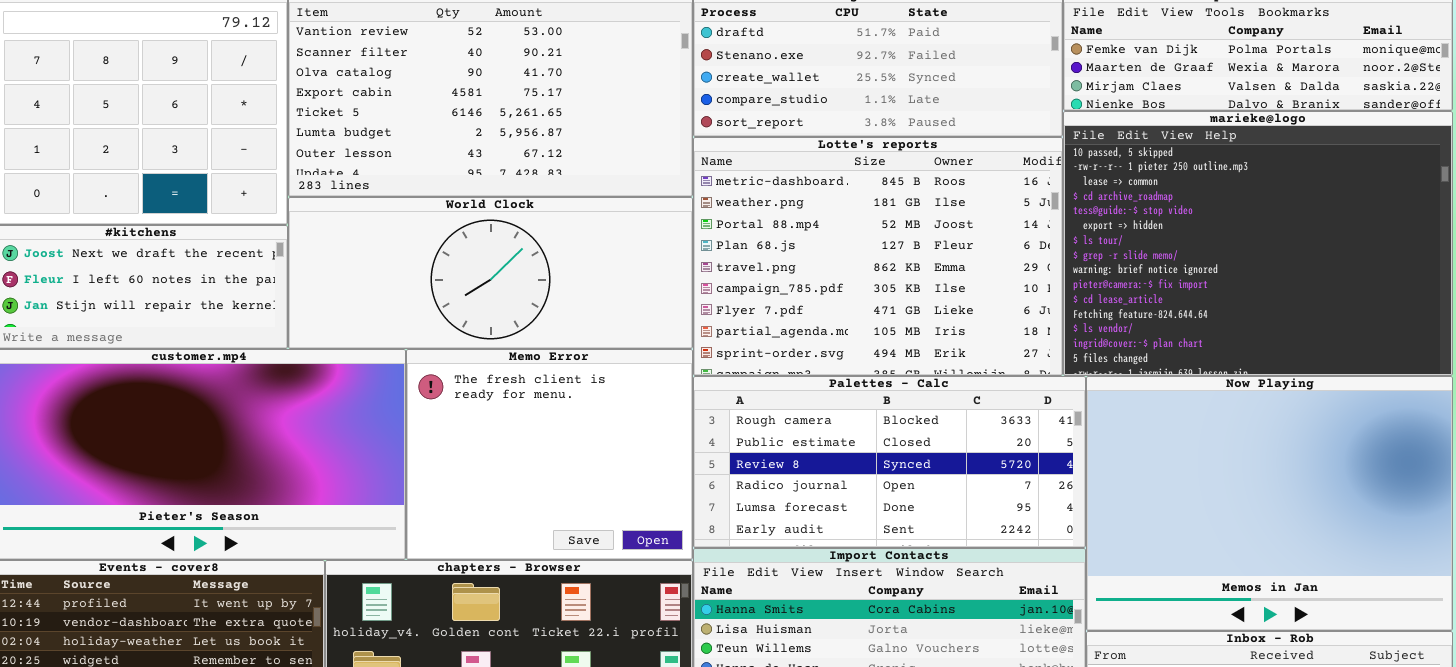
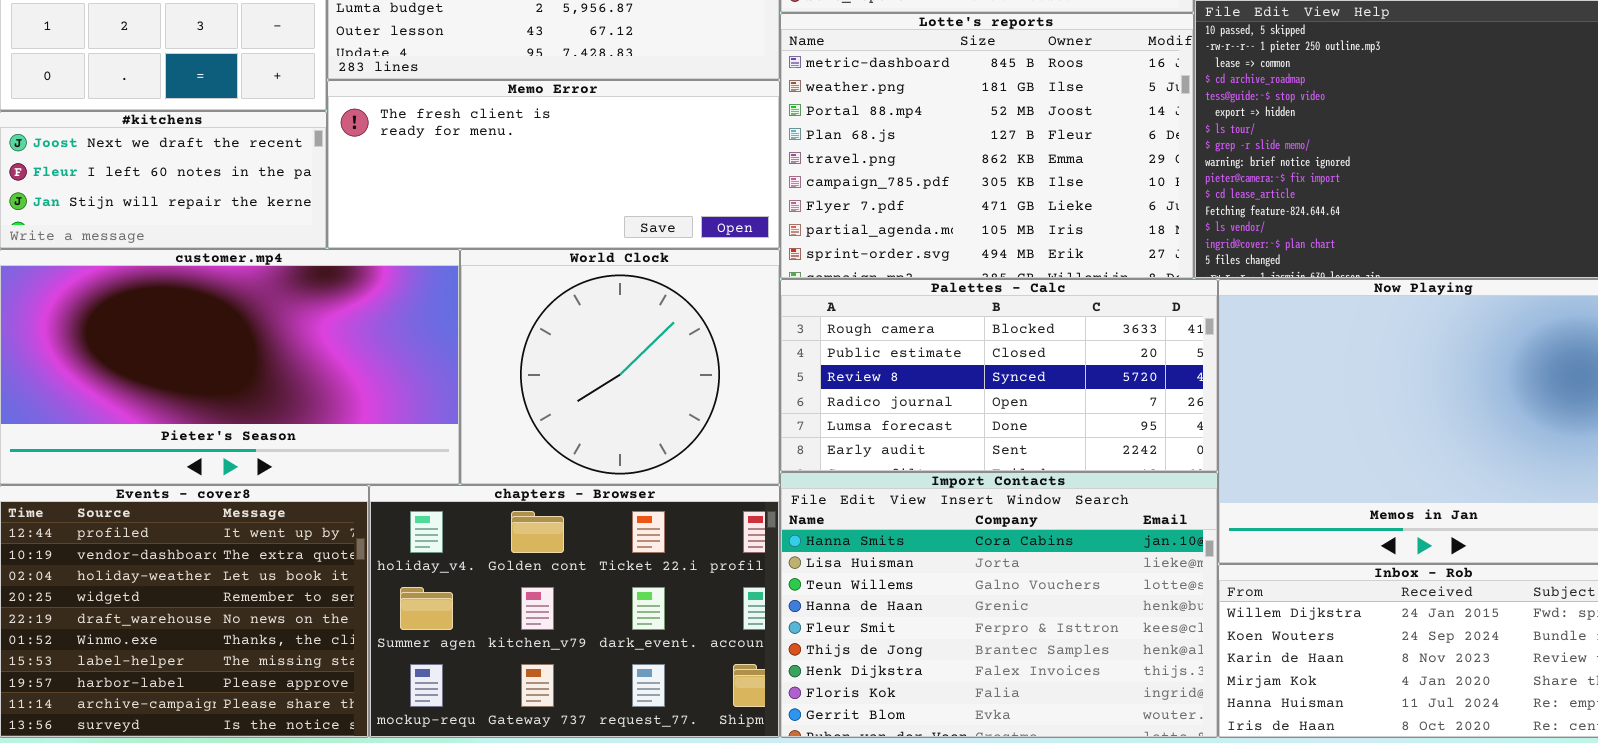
World Clock: [288,197,693,349] -> [460,249,780,485], moved, resized
Memo Error: [406,349,693,560] -> [327,80,780,249], moved, resized

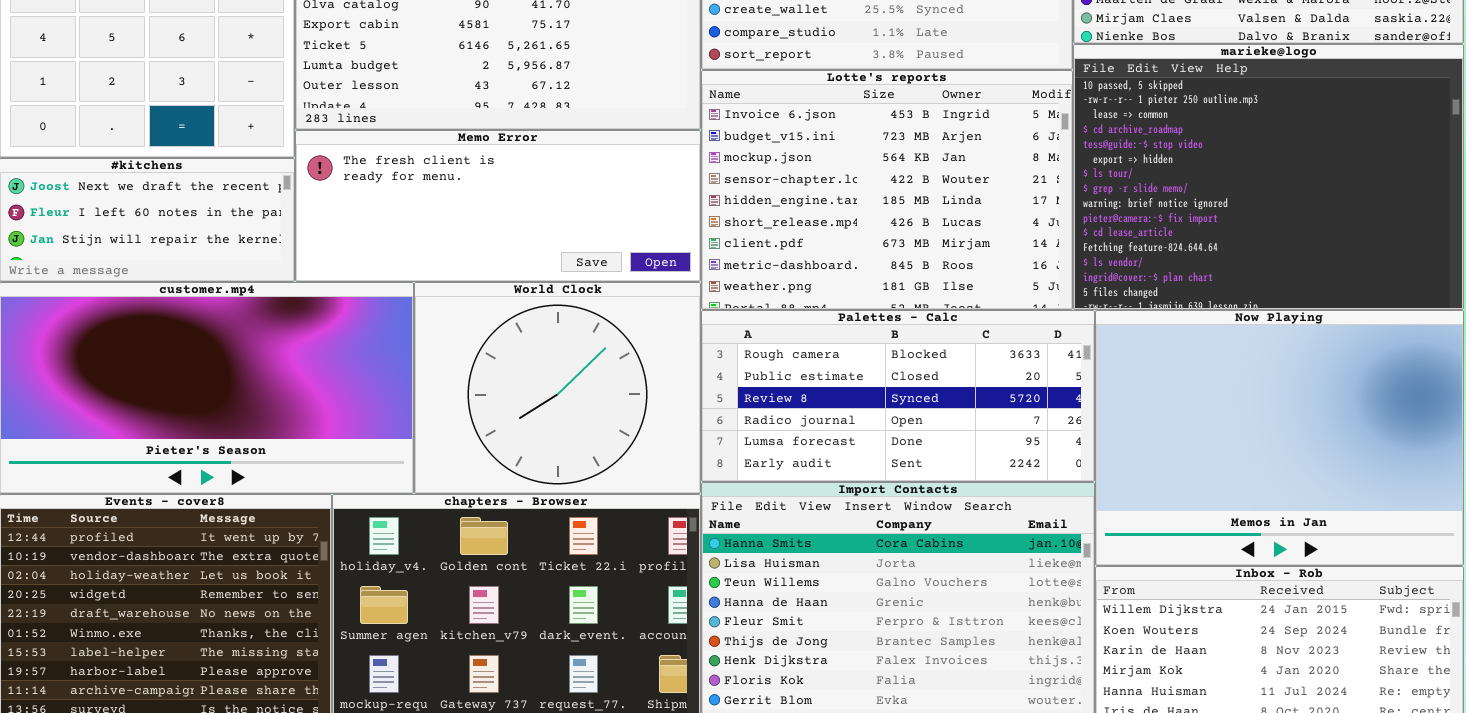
Lotte's reports: [780,13,1194,279] -> [701,70,1073,310], scrolled up 7 rows

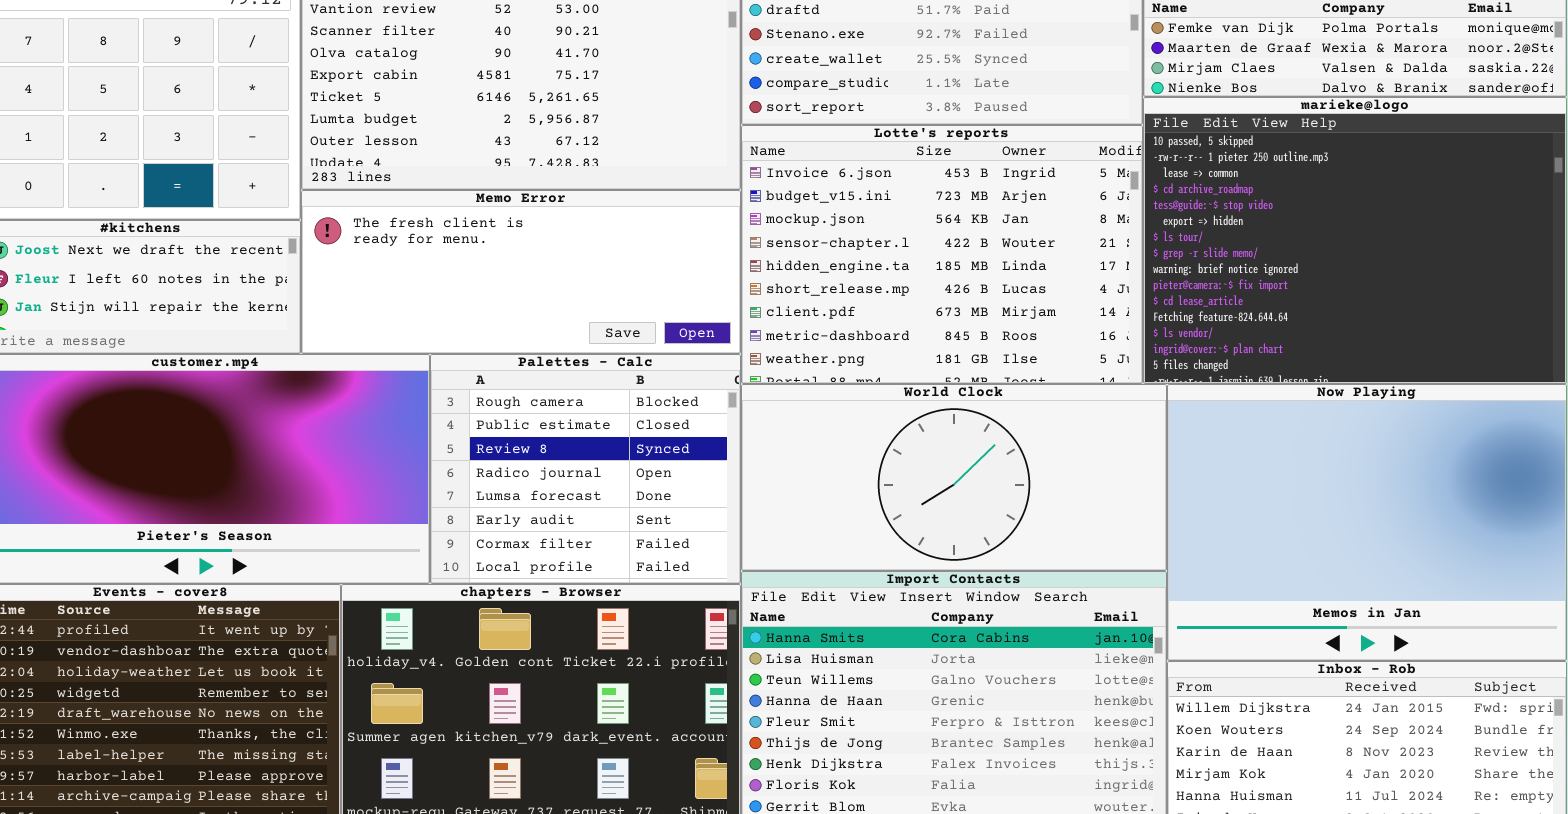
World Clock: [414,282,701,494] -> [741,384,1167,571], moved, resized
Palettes - Calc: [701,310,1095,482] -> [430,354,741,584], moved, resized

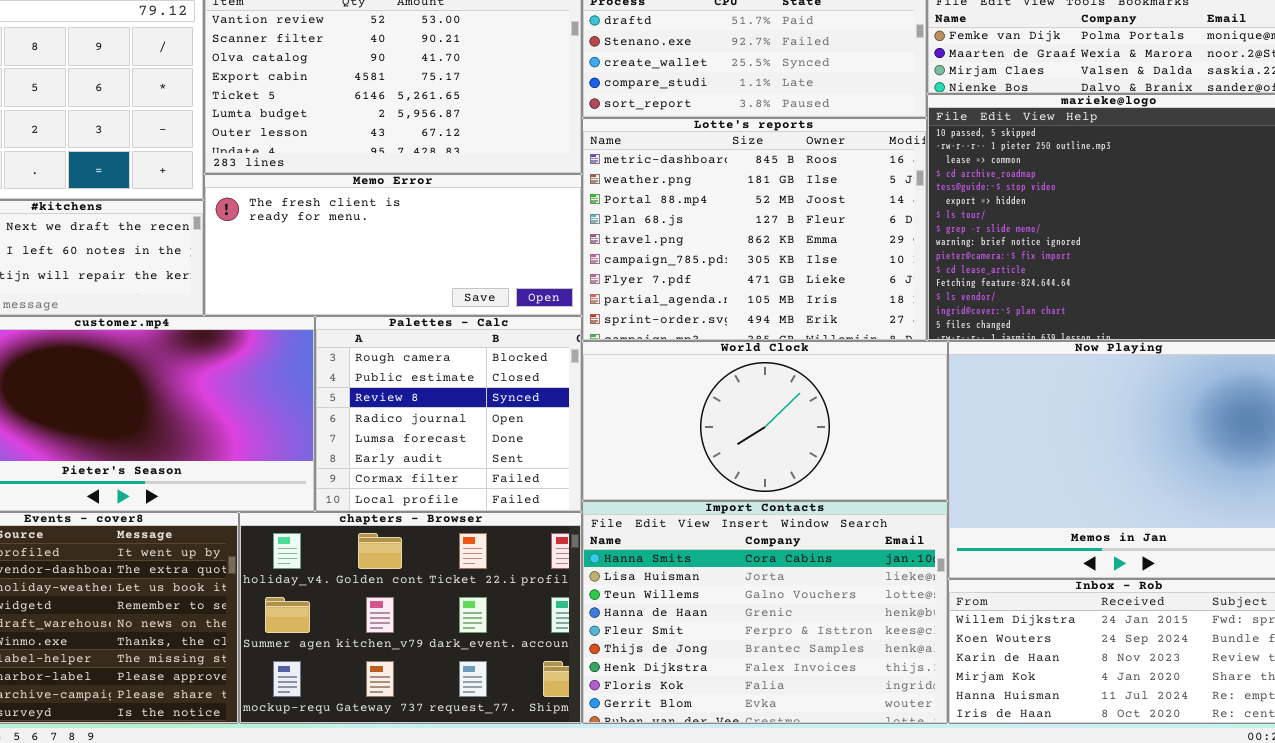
Lotte's reports: [741,125,1143,384] -> [582,118,927,341], scrolled down 7 rows

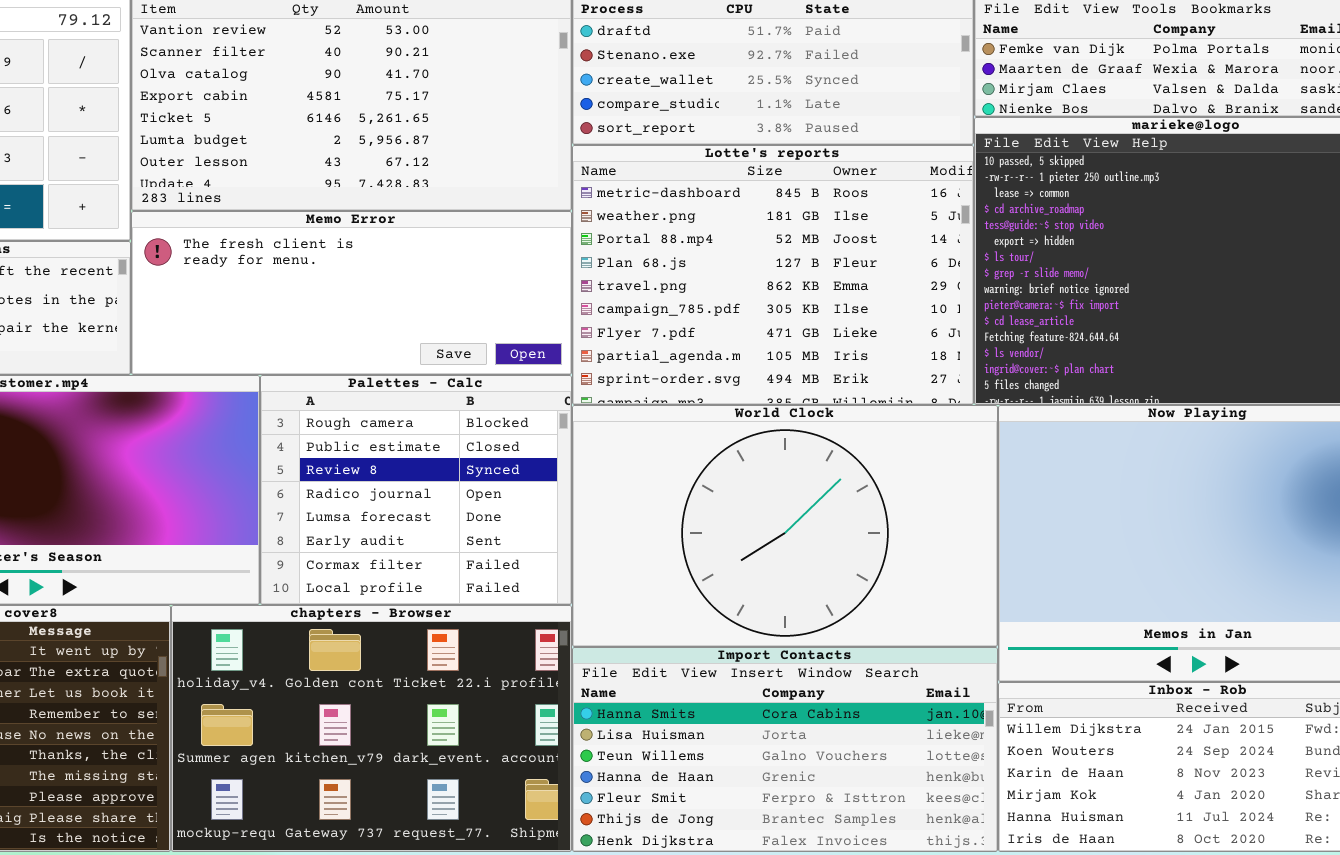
World Clock: [582,341,948,501] -> [572,405,998,647], resized
Import Contacts: [582,501,948,724] -> [572,647,998,852], resized

